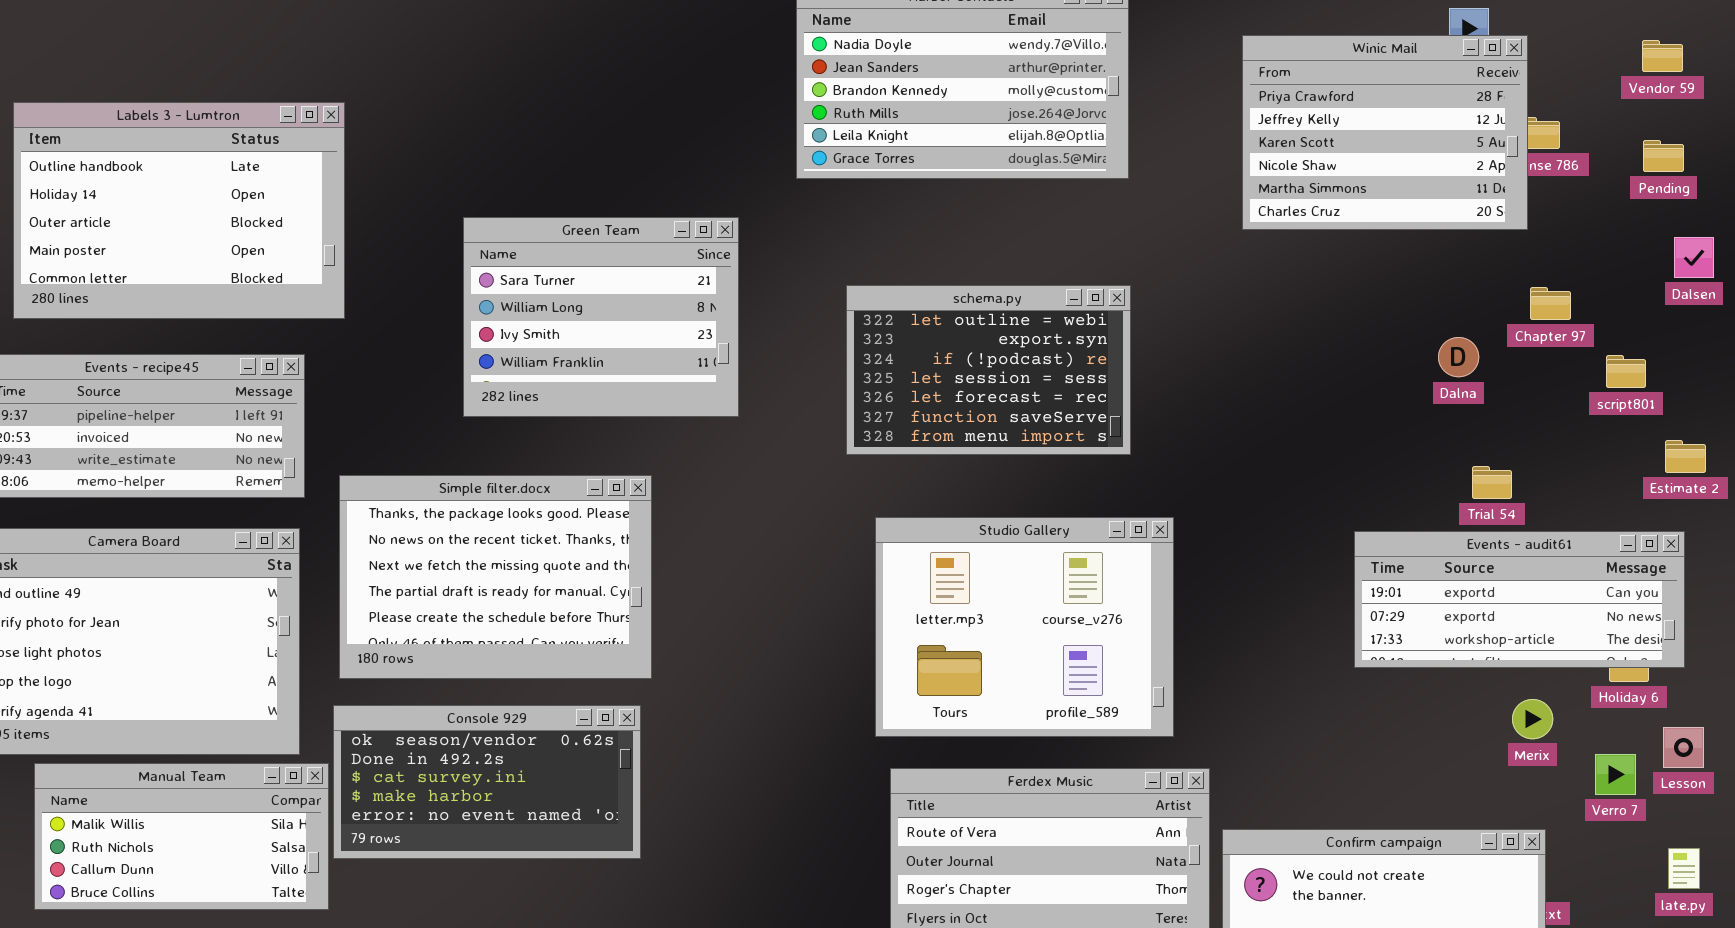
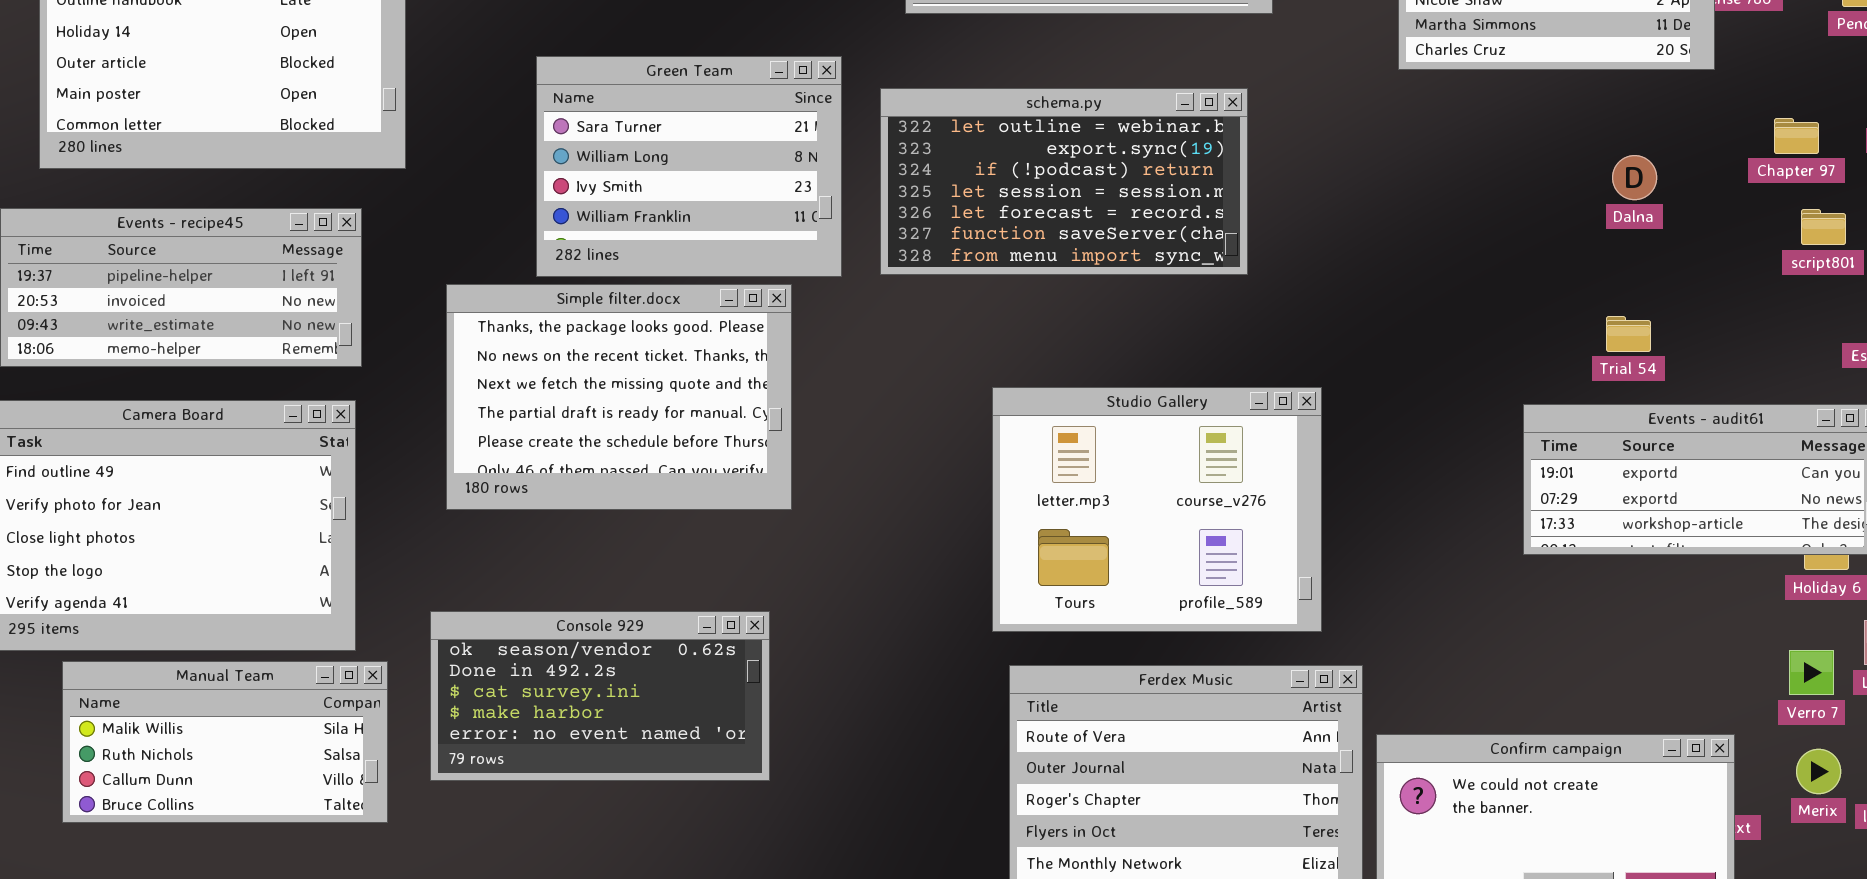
schema.py: [846,285,1131,455] -> [880,88,1248,275], moved, resized
Chapter 97: [1530,287,1571,320] -> [1774,118,1819,154], moved
Dalna: [1438,337,1479,377] -> [1612,155,1657,200], moved
Trial 54: [1472,466,1512,499] -> [1606,316,1651,352], moved
Simple filter.docx: [339,475,652,679] -> [446,284,792,510], moved
Merix: [1512,699,1553,739] -> [1796,749,1841,794], moved
Console 929: [333,705,641,859] -> [430,611,770,781], moved

